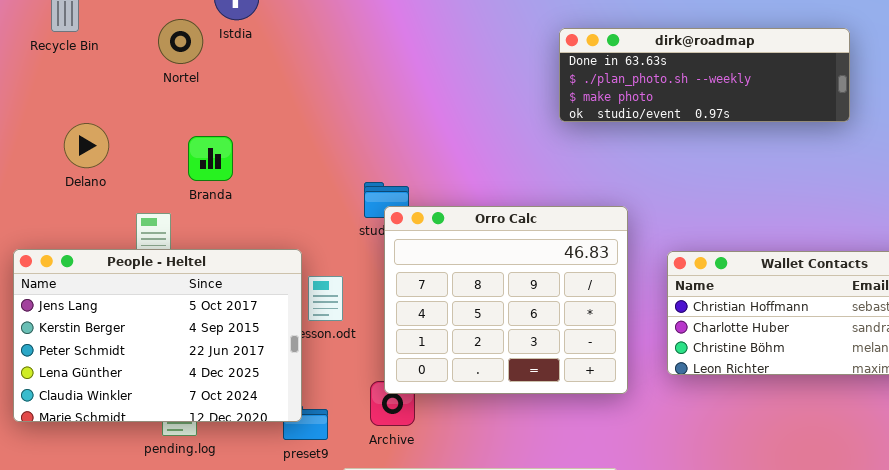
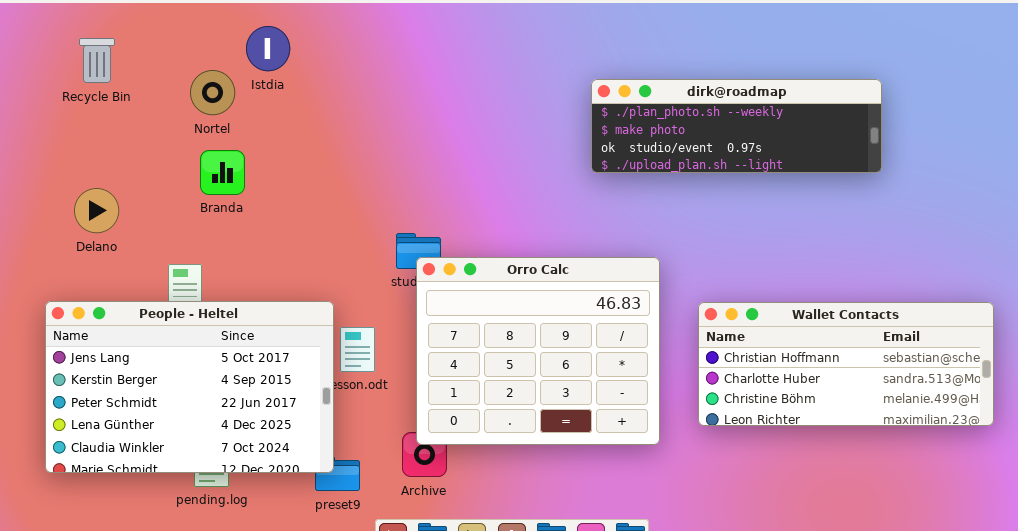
dirk@roadmap: [559,28,850,122] -> [591,79,882,173], scrolled down 1 row
Delano: [64,123,109,168] -> [74,188,119,233], moved
Branda: [188,136,233,181] -> [200,150,245,195], moved

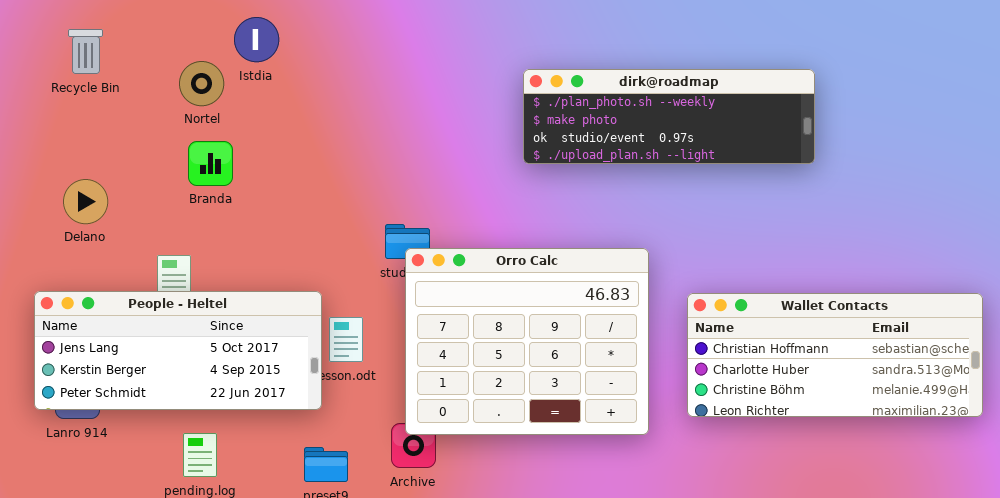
dirk@roadmap: [591,79,882,173] -> [523,69,815,164], moved
People - Heltel: [45,301,334,473] -> [34,291,322,410], resized

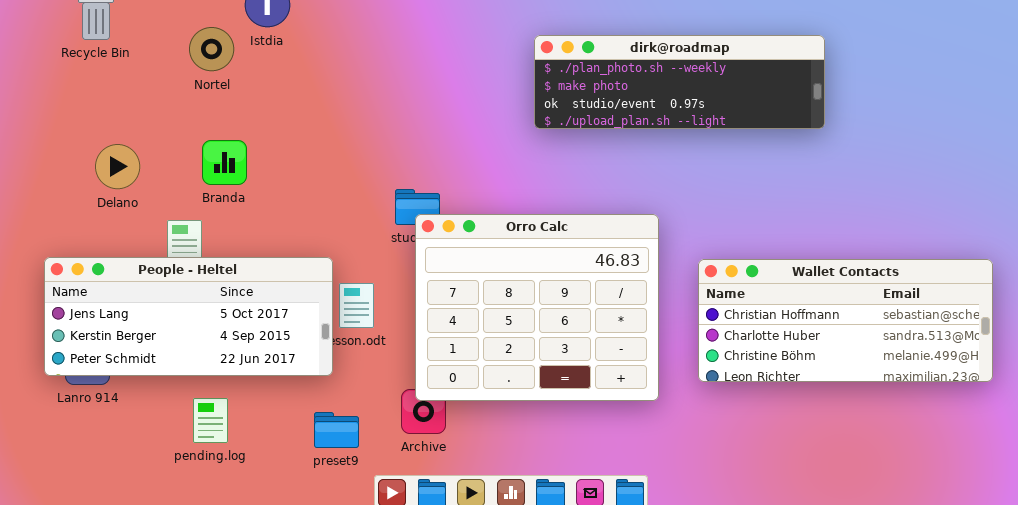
Branda: [188,141,233,186] -> [202,140,247,185], moved
Delano: [63,179,108,224] -> [95,144,140,189], moved

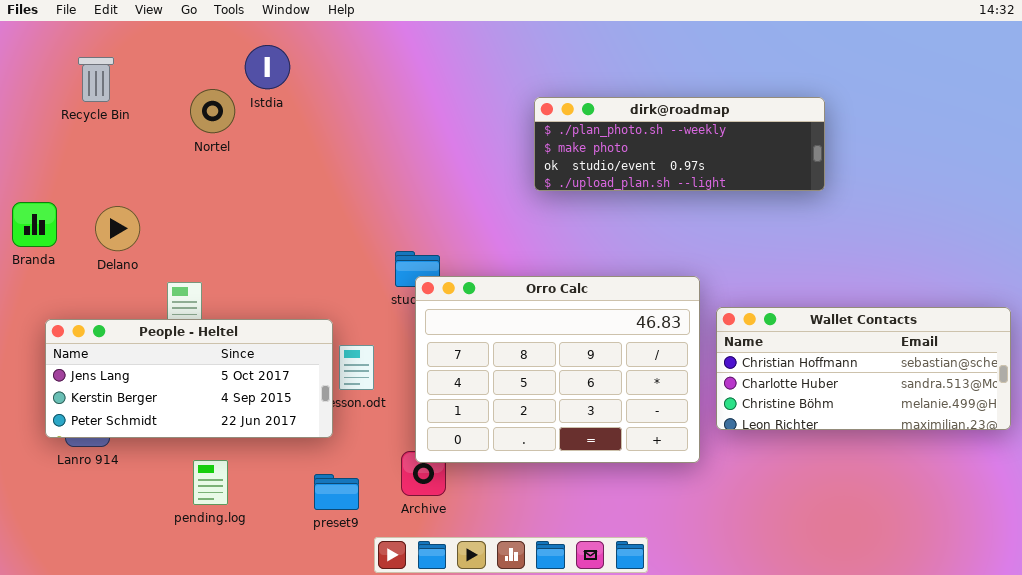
Branda: [202,140,247,185] -> [12,202,57,247], moved
Orro Calc: [415,214,659,401] -> [415,276,700,463], resized
Wallet Contacts: [698,259,993,382] -> [716,307,1011,430], moved

